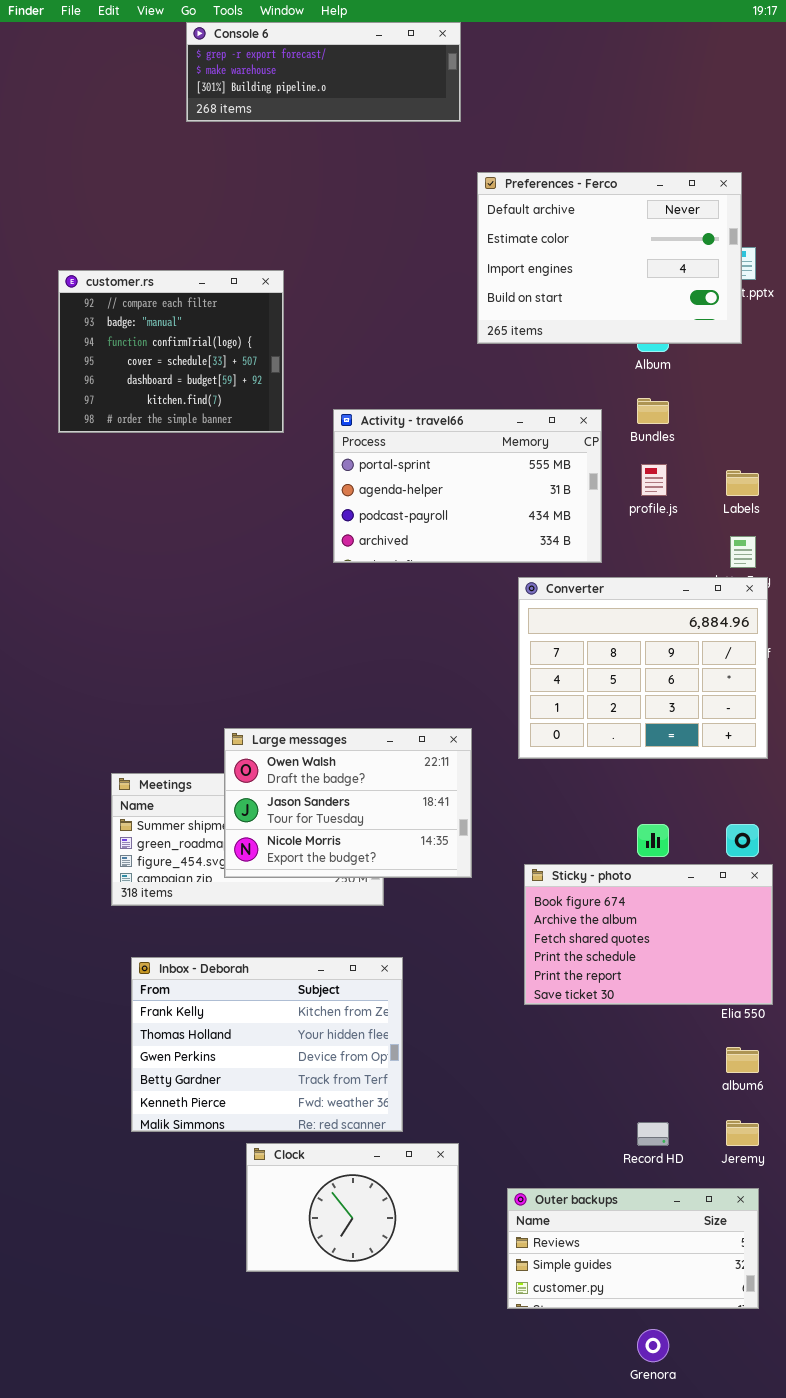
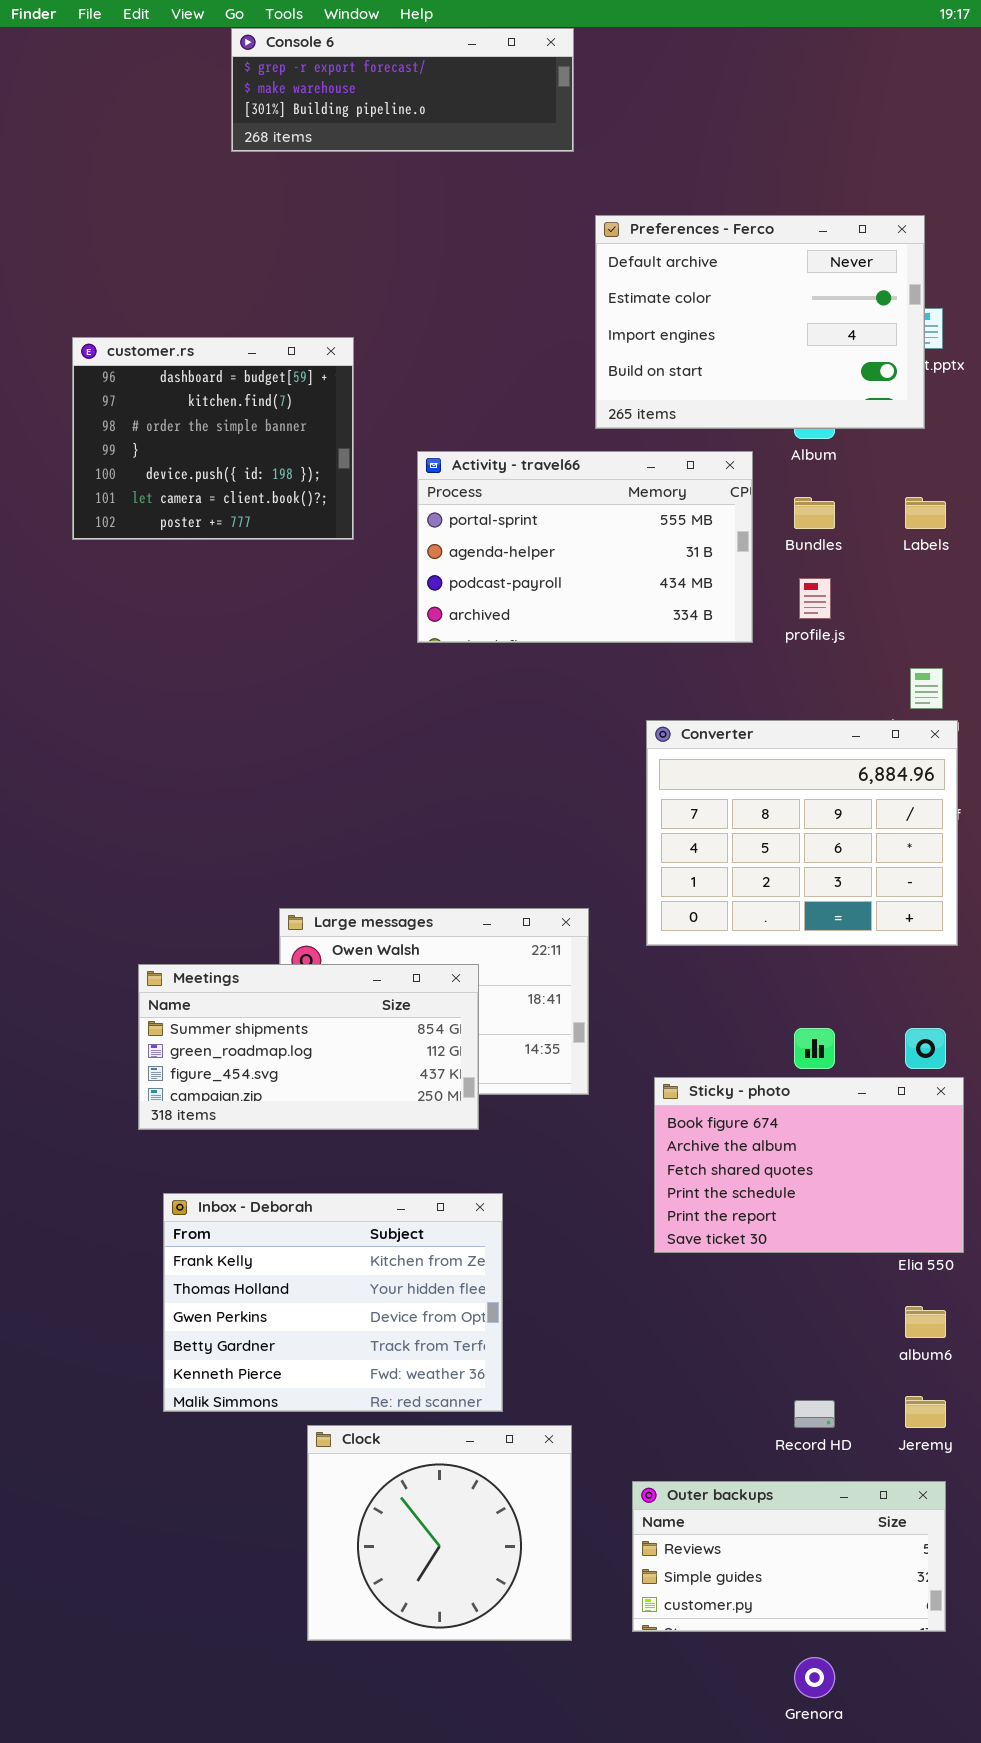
customer.rs: [58,270,284,433] -> [72,337,354,540], scrolled down 4 rows
Activity - travel66: [333,409,602,563] -> [417,451,753,643], moved
Labels: [726,470,759,496] -> [905,497,946,529], moved
Meetings: [111,773,384,906] -> [138,964,479,1130], raised
Clock: [246,1143,459,1272] -> [307,1425,572,1641], resized

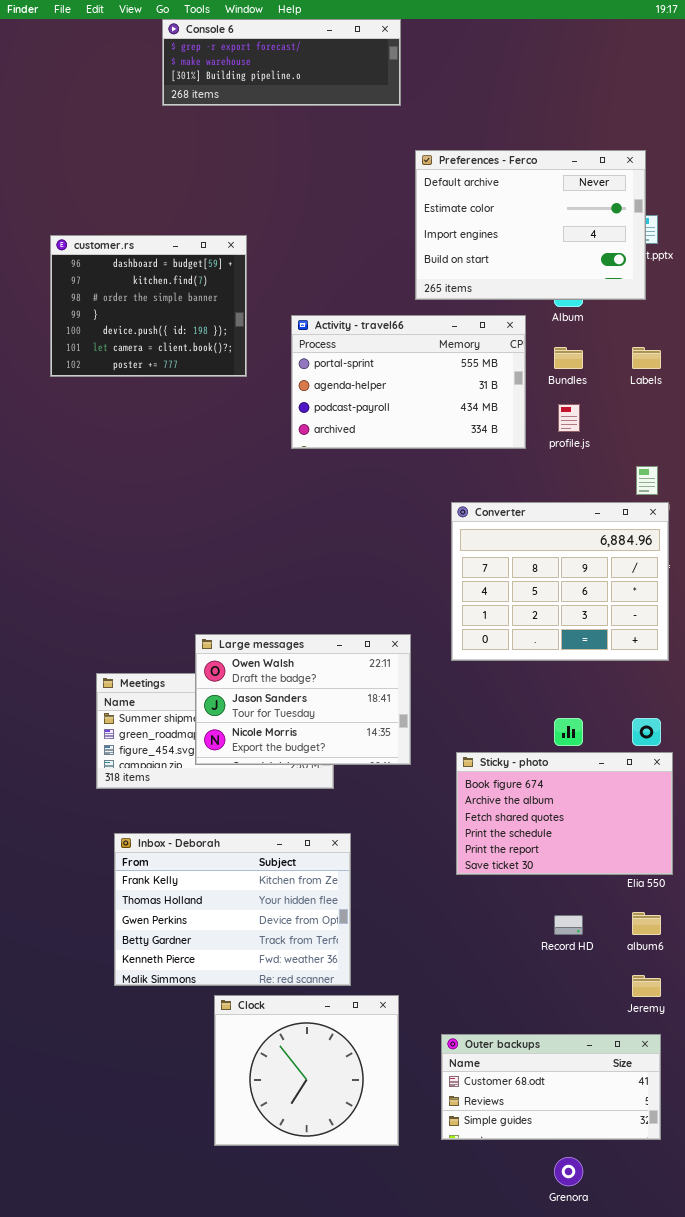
Large messages: [279,908,589,1095] -> [195,634,411,765], raised
Record HD: [794,1400,835,1428] -> [554,915,583,935], moved
Outer backups: [632,1481,946,1632] -> [441,1034,661,1140], scrolled up 1 row

